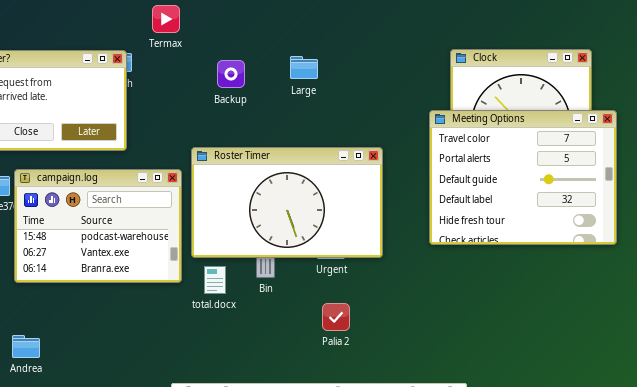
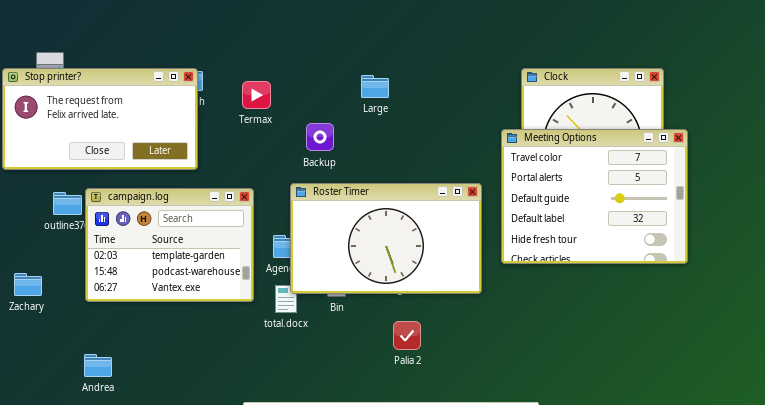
Termax: [152,5,180,33] -> [242,81,271,109], moved
Backup: [217,60,245,88] -> [306,123,334,151], moved
Roster Timer: [191,147,383,258] -> [290,183,482,294], moved
campaign.log: [14,169,182,283] -> [85,188,254,302], scrolled up 1 row

